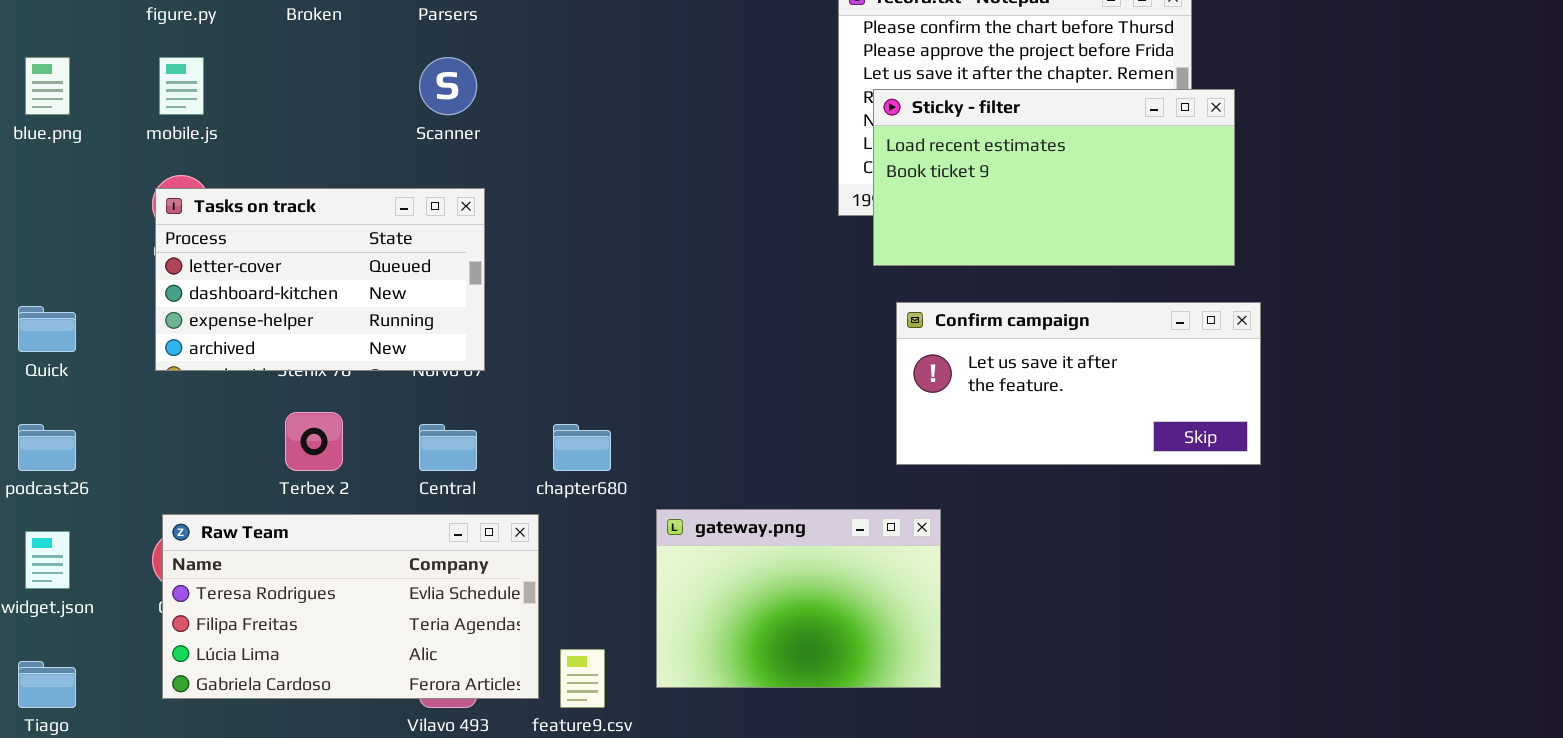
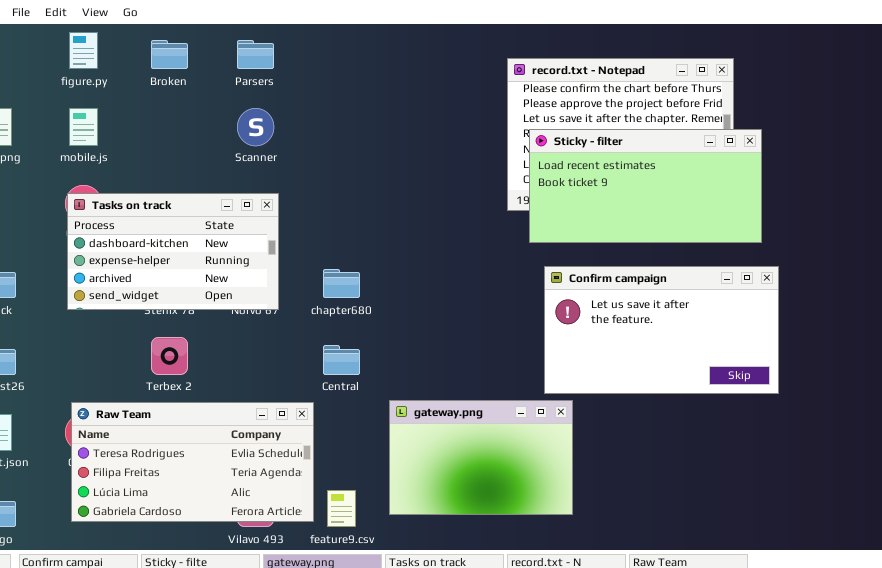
Tasks on track: [155,188,485,371] -> [67,193,279,310], scrolled down 1 row
Confirm campaign: [896,302,1261,465] -> [544,266,779,394], resized
Central: [419,424,477,471] -> [323,345,360,375], moved
chapter680: [553,424,611,471] -> [323,269,360,298], moved

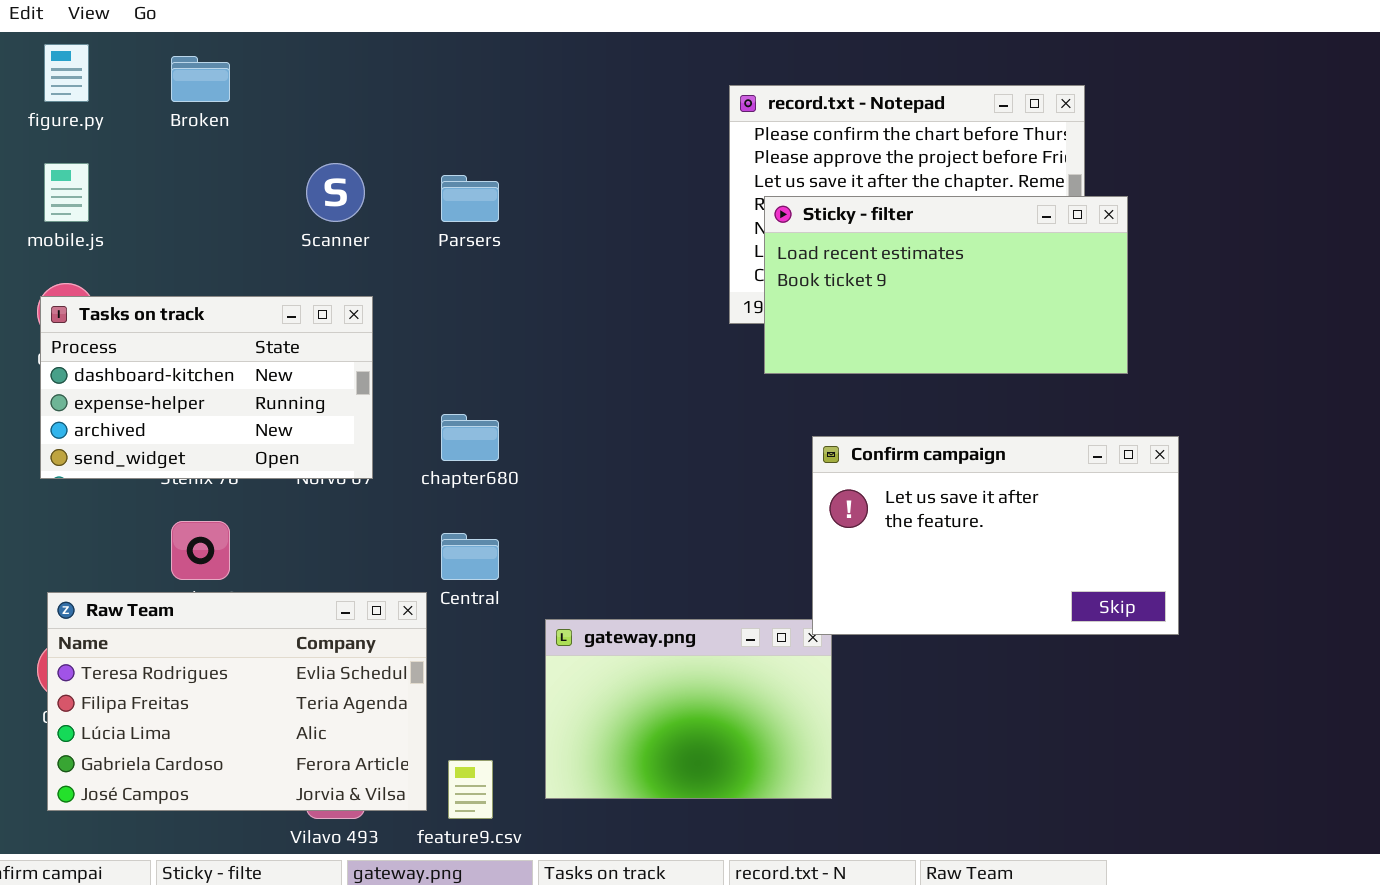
Parsers: [237,40,274,69] -> [441,175,499,222], moved
Confirm campaign: [544,266,779,394] -> [812,436,1179,635], moved
Raw Team: [71,402,314,522] -> [47,592,427,811], resized

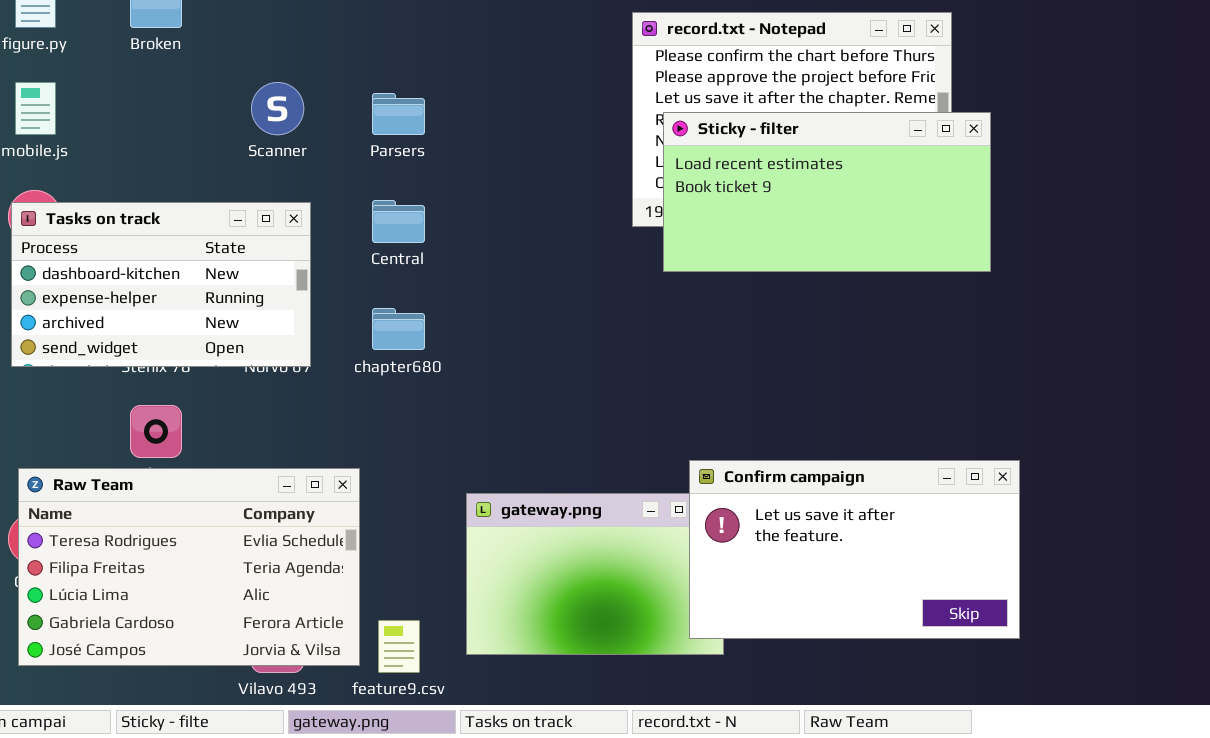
Confirm campaign: [812,436,1179,635] -> [689,460,1020,639], moved
Central: [441,533,499,580] -> [372,200,425,243], moved

